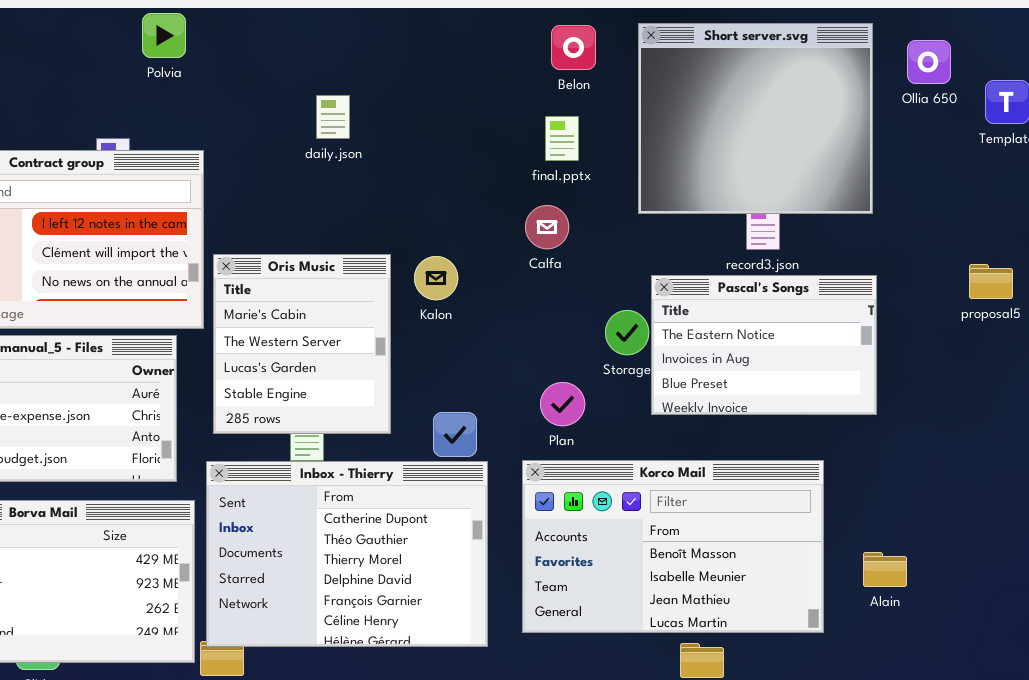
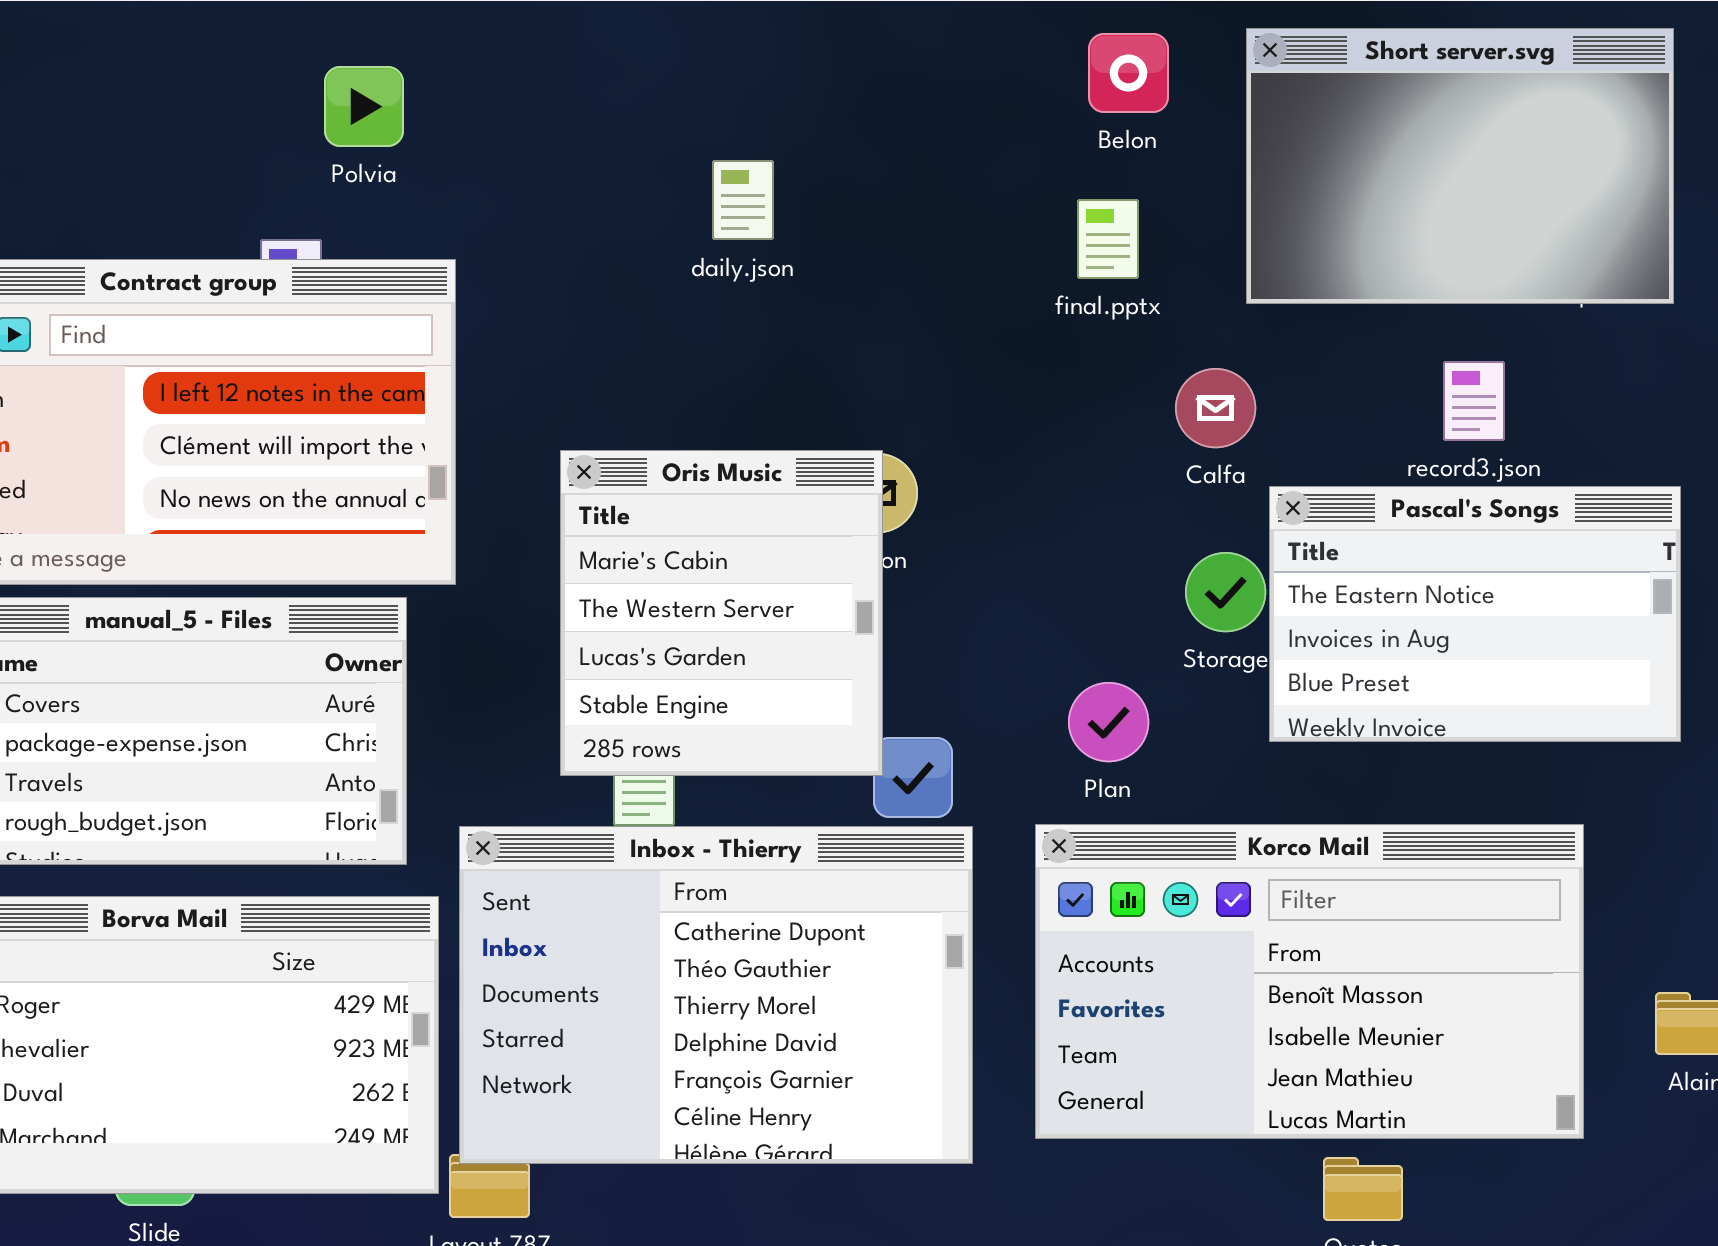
Polvia: [142,13,186,58] -> [324,66,404,147], moved
Short server.svg: [638,23,873,214] -> [1246,28,1674,304], resized
daily.json: [316,95,350,139] -> [712,160,774,240], moved
Calfa: [525,205,569,249] -> [1175,368,1256,448], moved
Oris Music: [213,254,391,434] -> [560,450,883,776], moved

